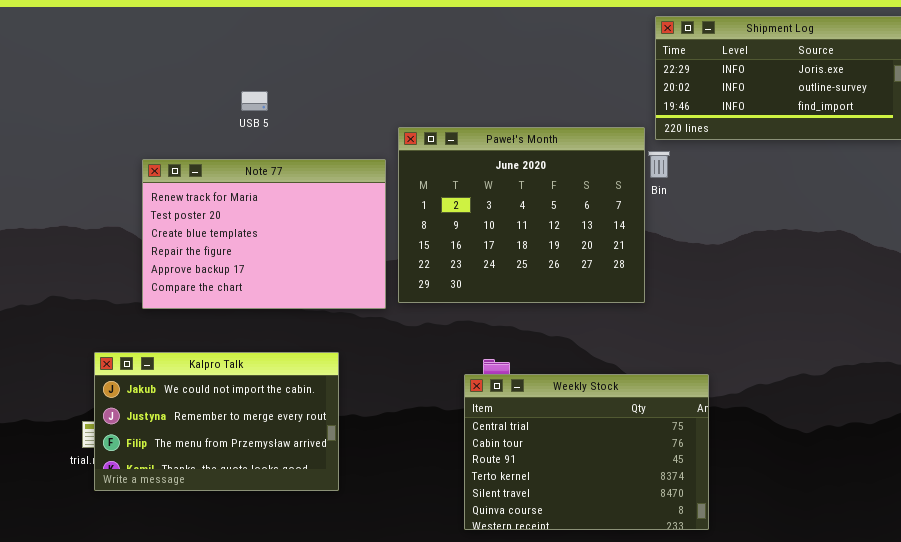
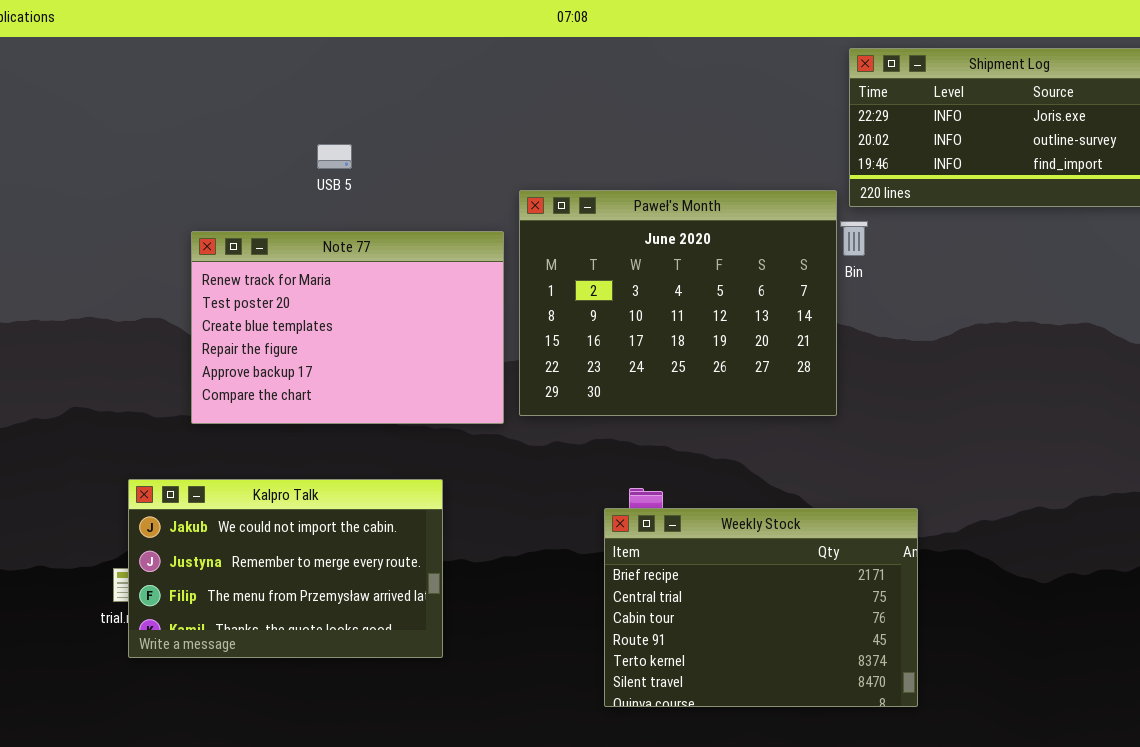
Weekly Stock: [464,374,709,530] -> [604,508,918,707], scrolled up 1 row

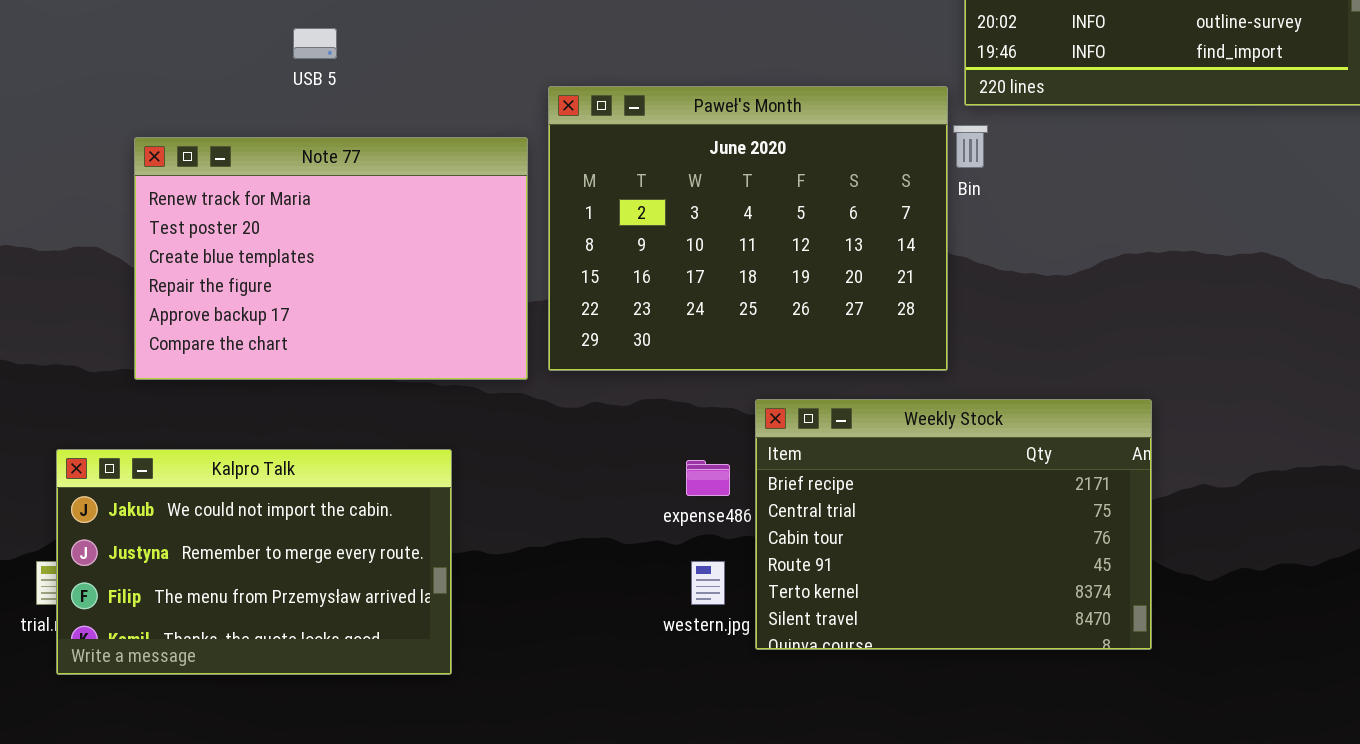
Weekly Stock: [604,508,918,707] -> [755,399,1152,650], moved

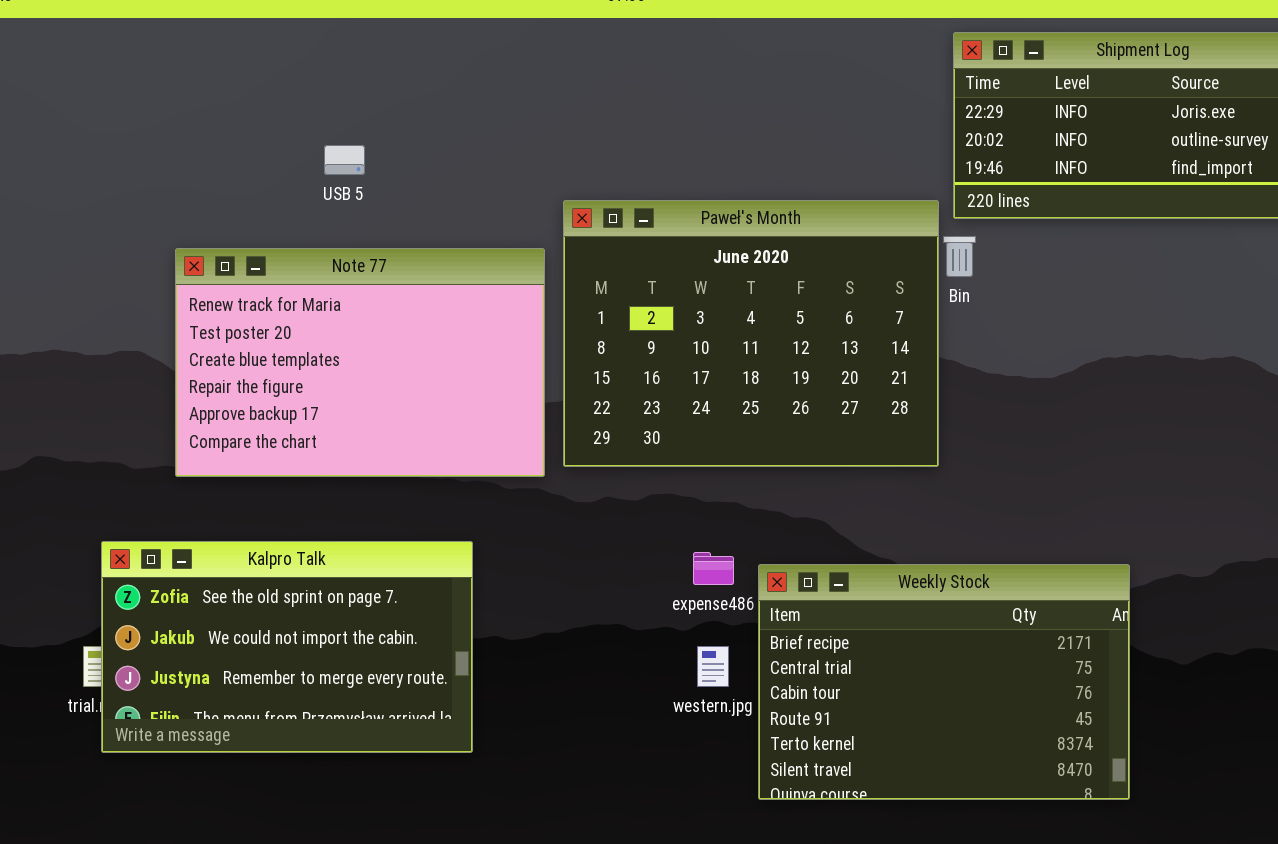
Weekly Stock: [755,399,1152,650] -> [758,564,1130,800], moved
Kalpro Talk: [56,449,452,675] -> [101,541,473,753], scrolled up 1 row

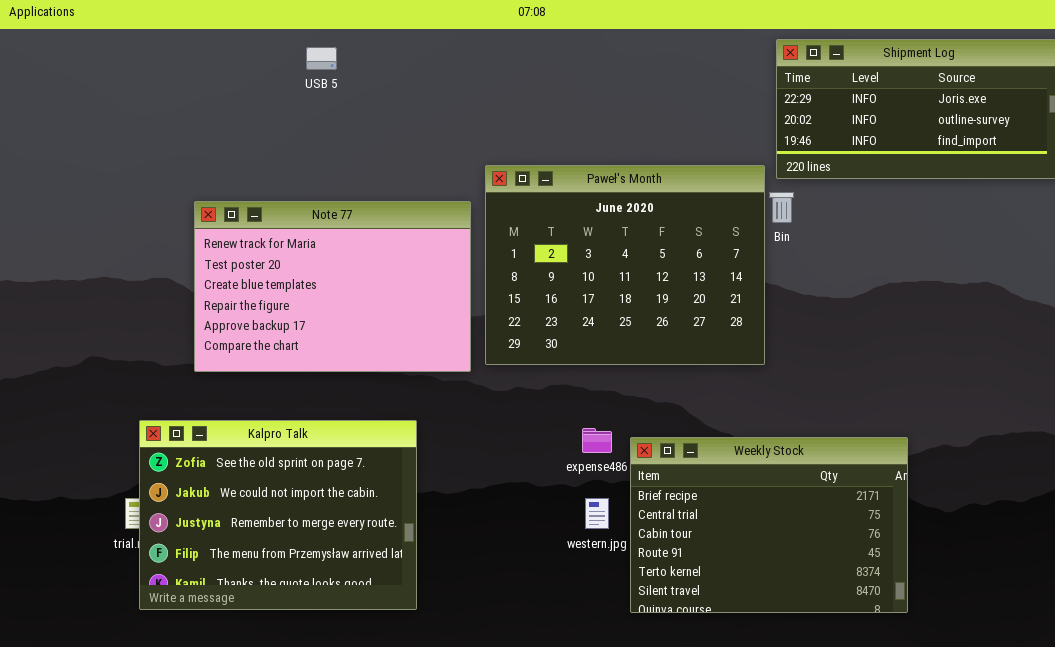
USB 5: [324,145,365,175] -> [306,47,337,70], moved
Kalpro Talk: [101,541,473,753] -> [139,420,417,610], resized

